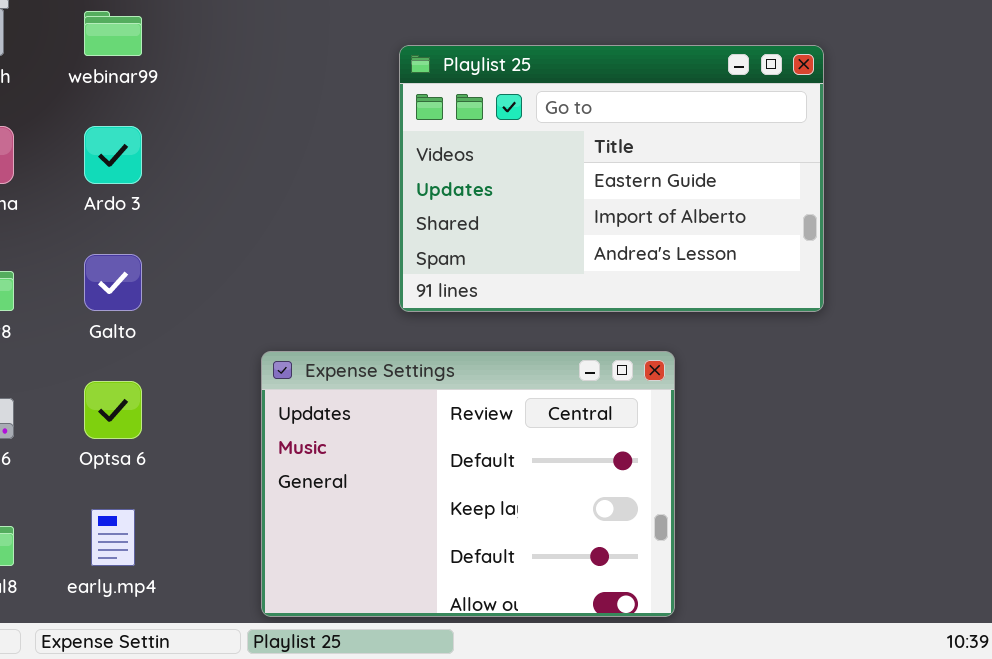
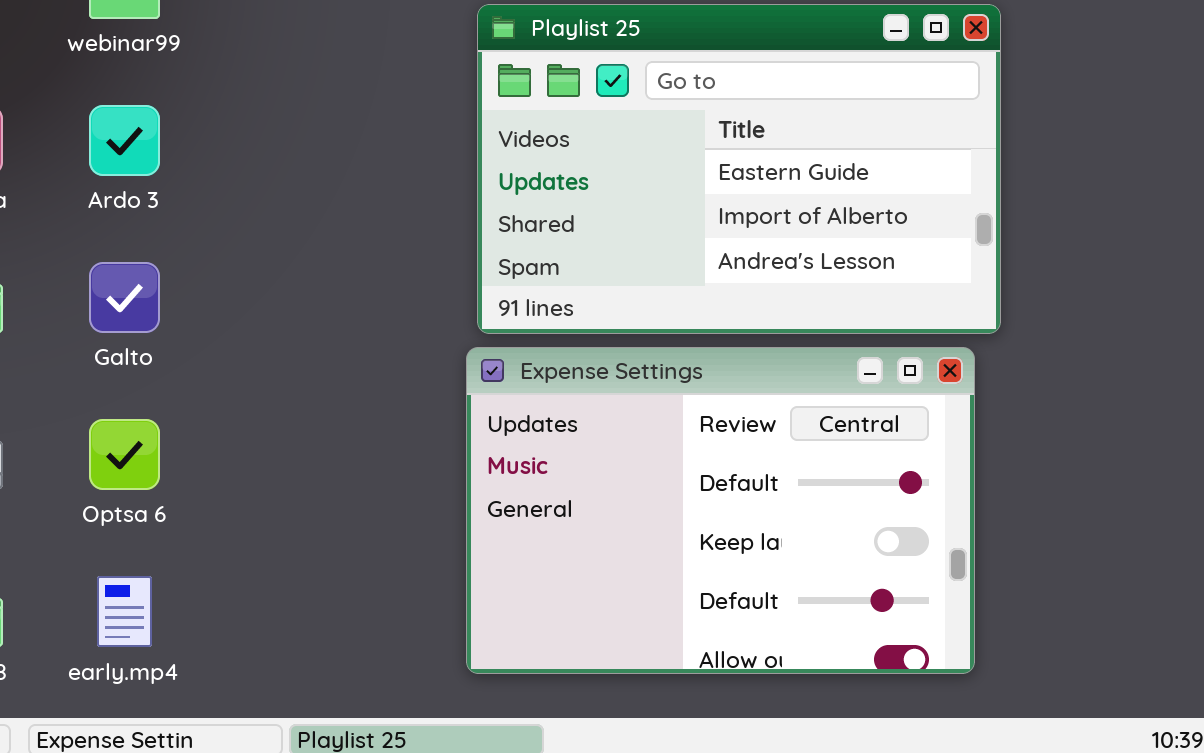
Expense Settings: [261,351,675,617] -> [466,347,975,674], moved

